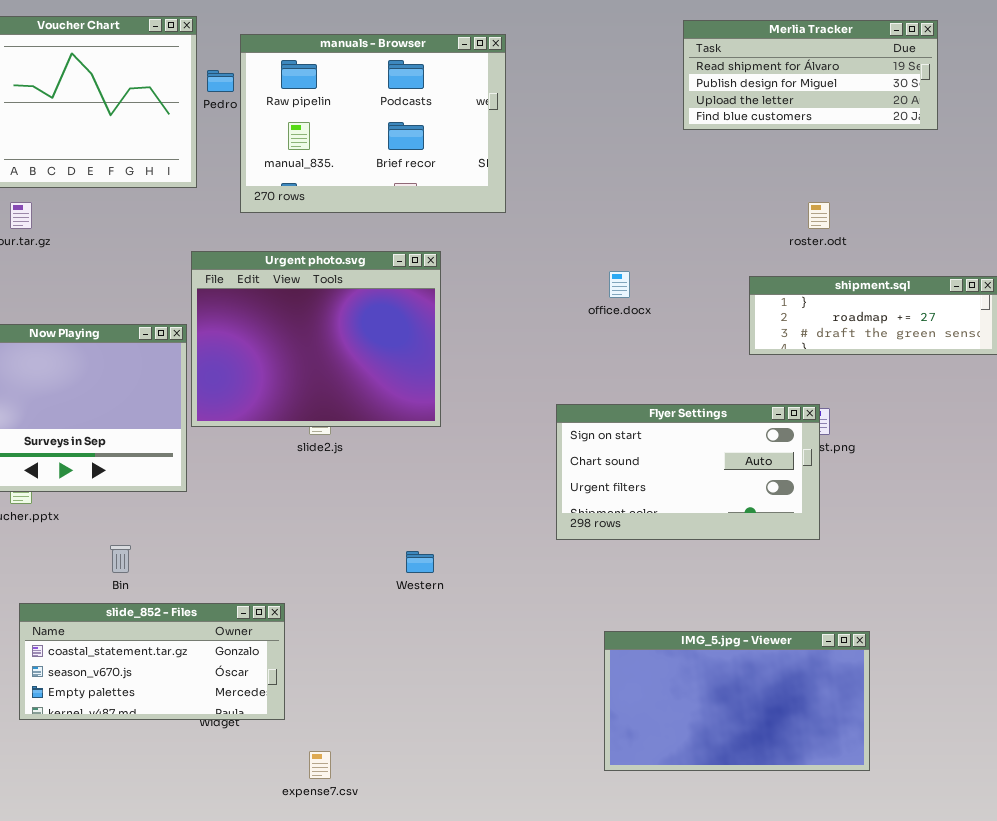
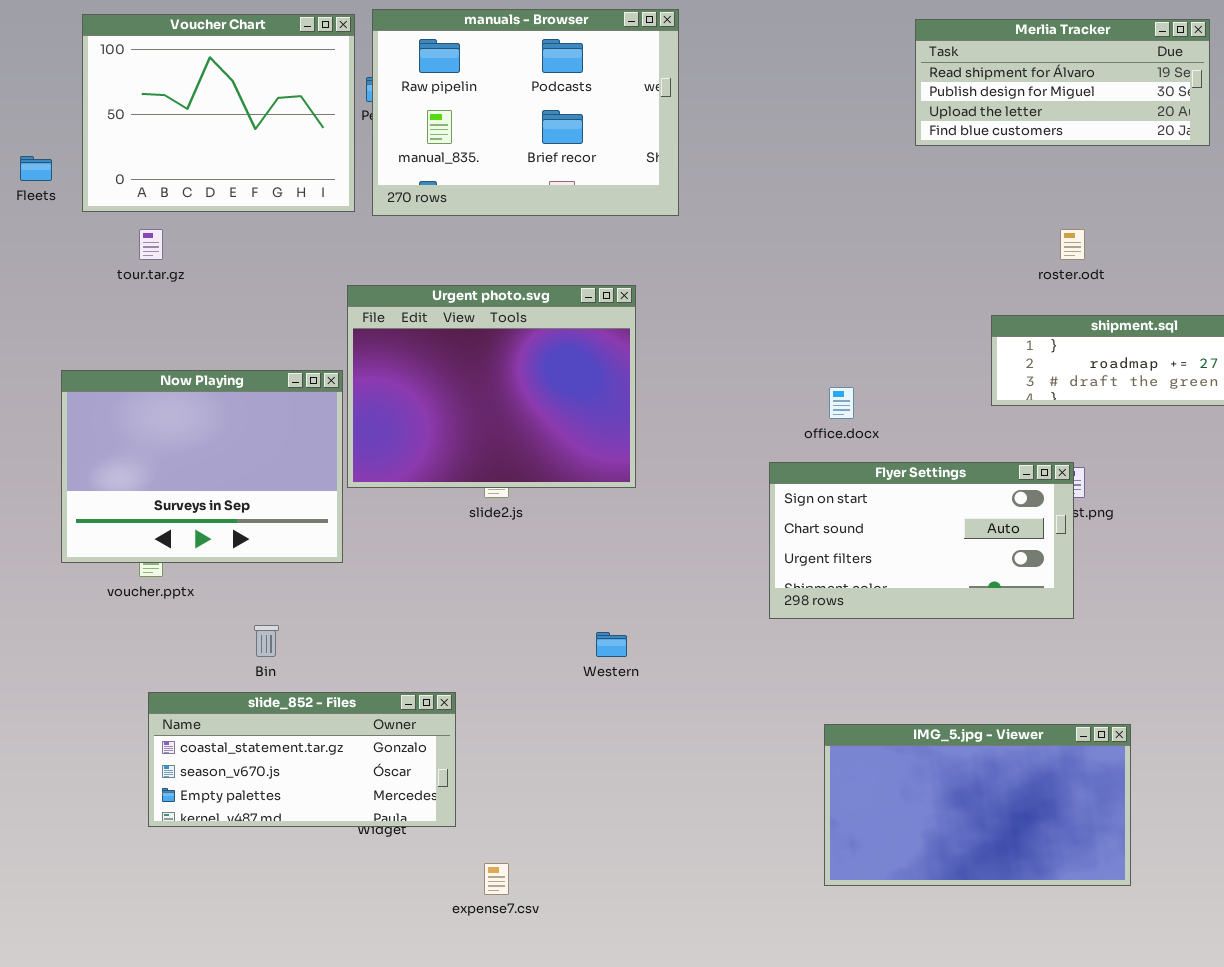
manuals - Browser: [240,34,506,213] -> [372,9,679,216], moved
office.docx: [609,271,630,298] -> [829,387,854,419], moved

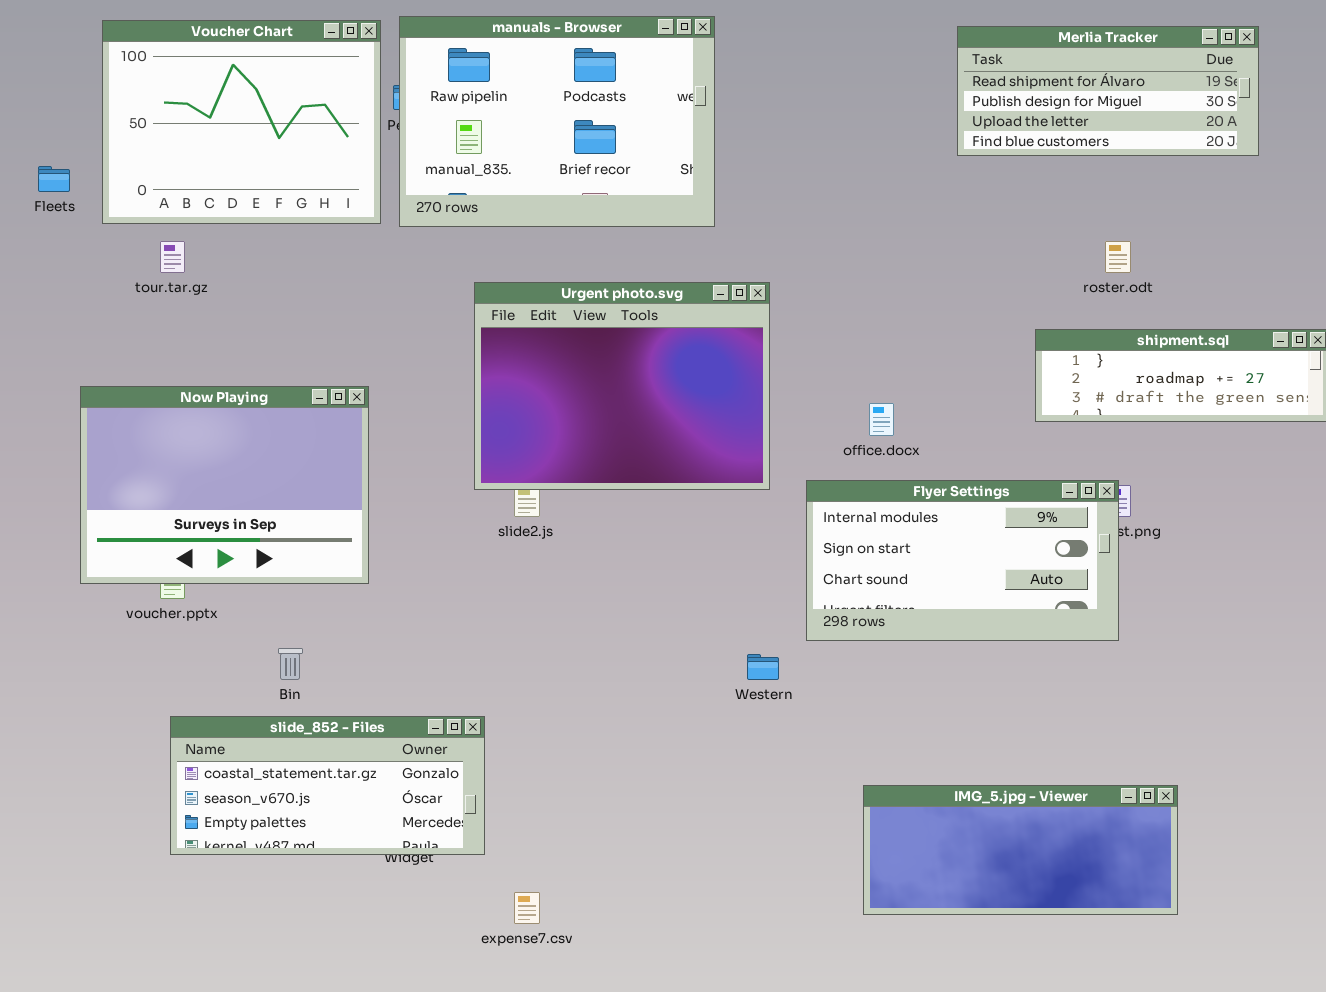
Urgent photo.svg: [347,285,636,488] -> [474,282,770,490], moved
Flyer Settings: [769,462,1074,619] -> [806,480,1119,641], scrolled up 1 row
Western: [596,632,627,657] -> [747,654,779,680], moved
IMG_5.jpg - Viewer: [824,724,1131,886] -> [863,785,1178,915], resized

